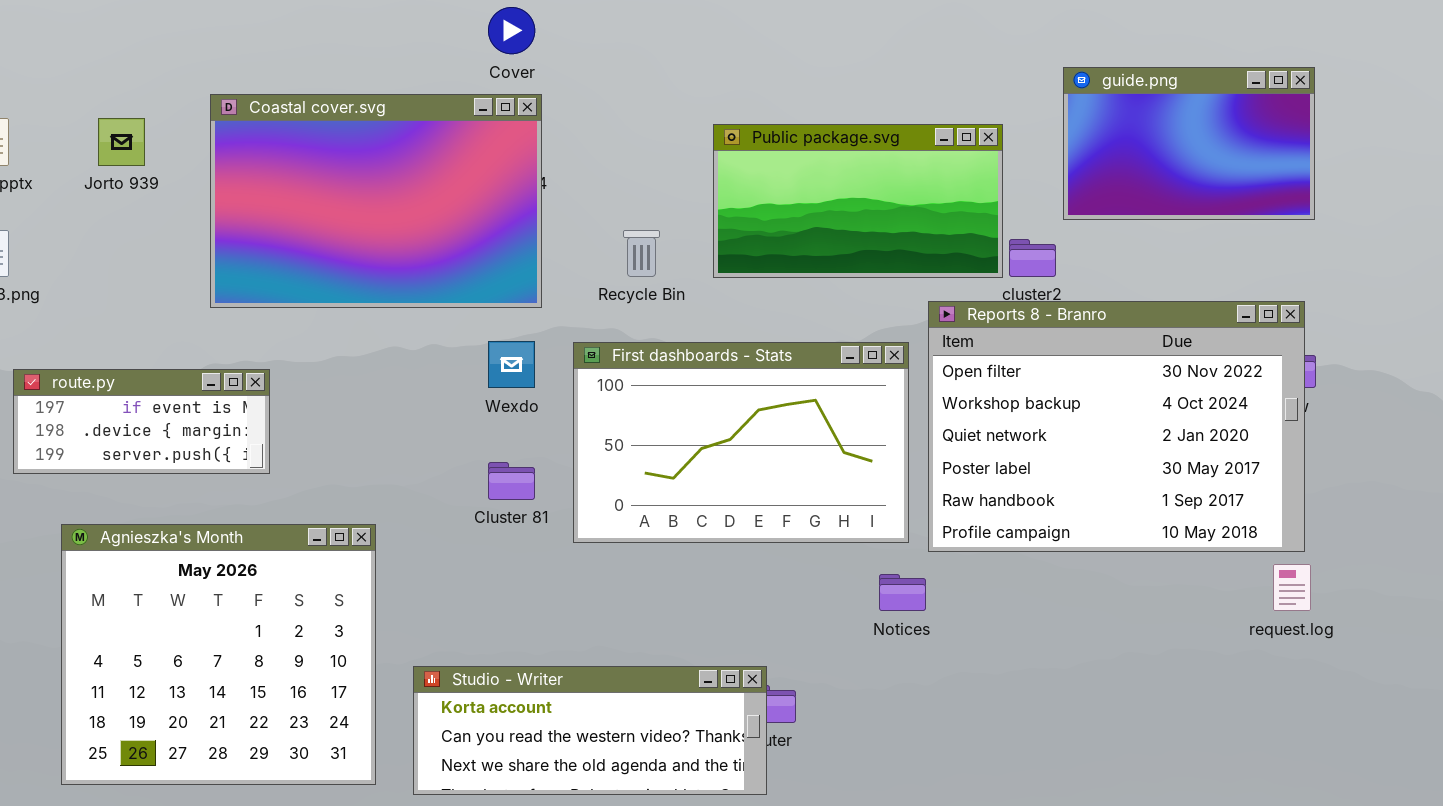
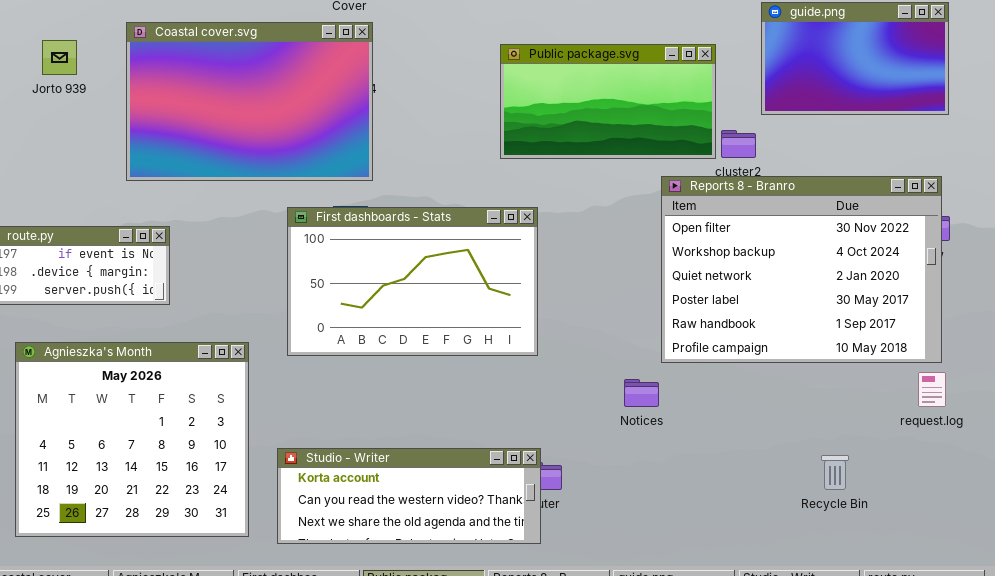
Recycle Bin: [623,230,660,277] -> [821,455,849,490], moved
First dashboards - Stats: [573,342,909,543] -> [287,207,538,356], moved

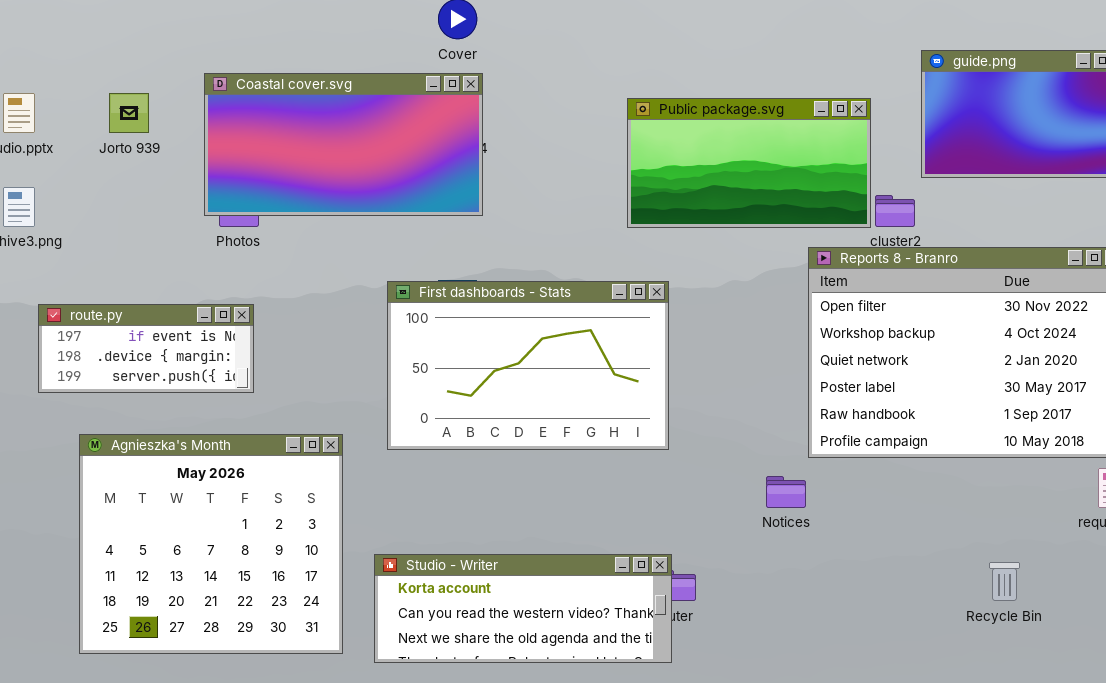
Coastal cover.svg: [126,22,373,181] -> [204,73,483,216], resized

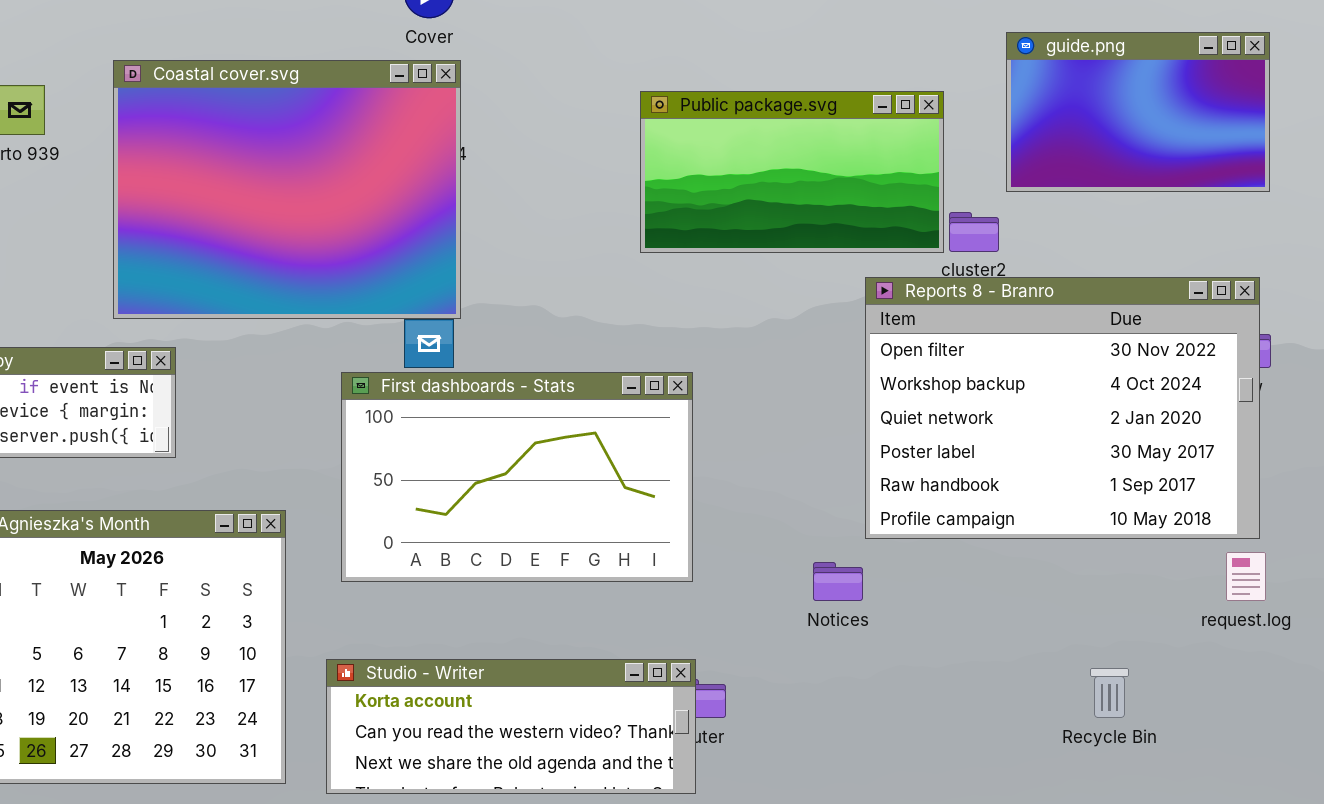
Coastal cover.svg: [204,73,483,216] -> [113,60,461,319], resized
First dashboards - Stats: [387,281,669,450] -> [341,372,693,582], moved

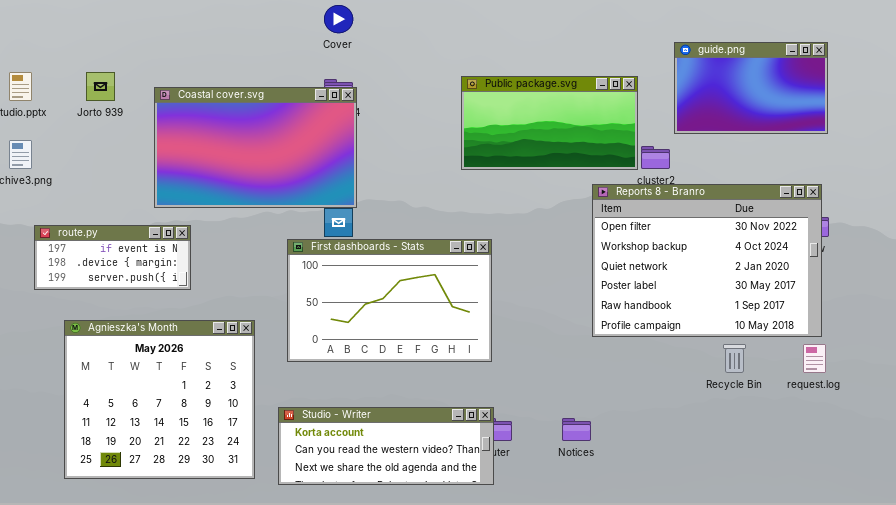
Coastal cover.svg: [113,60,461,319] -> [154,87,357,208], resized
Notices: [813,562,863,601] -> [562,418,591,441], moved
Recycle Bin: [1090,668,1129,718] -> [723,344,746,373], moved

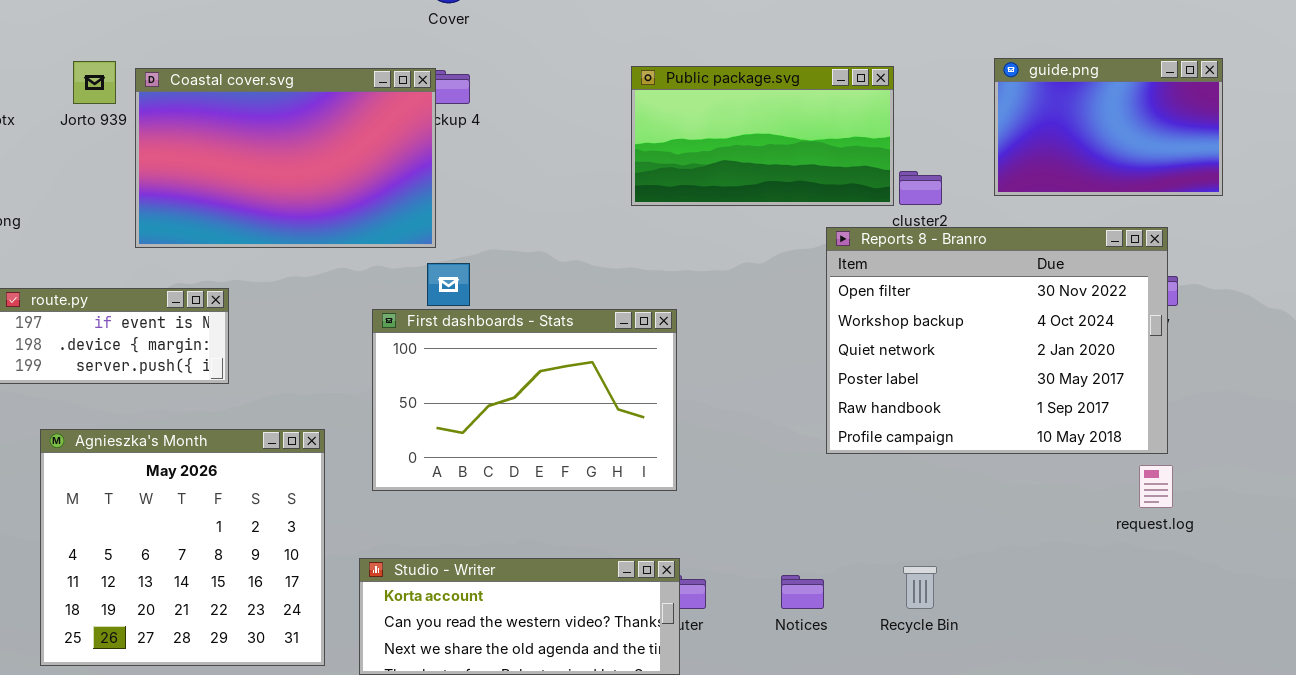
guide.png: [674,42,828,134] -> [994,58,1223,196], moved
Coastal cover.svg: [154,87,357,208] -> [135,68,436,248], moved
Recycle Bin: [723,344,746,373] -> [903,566,937,609], moved

